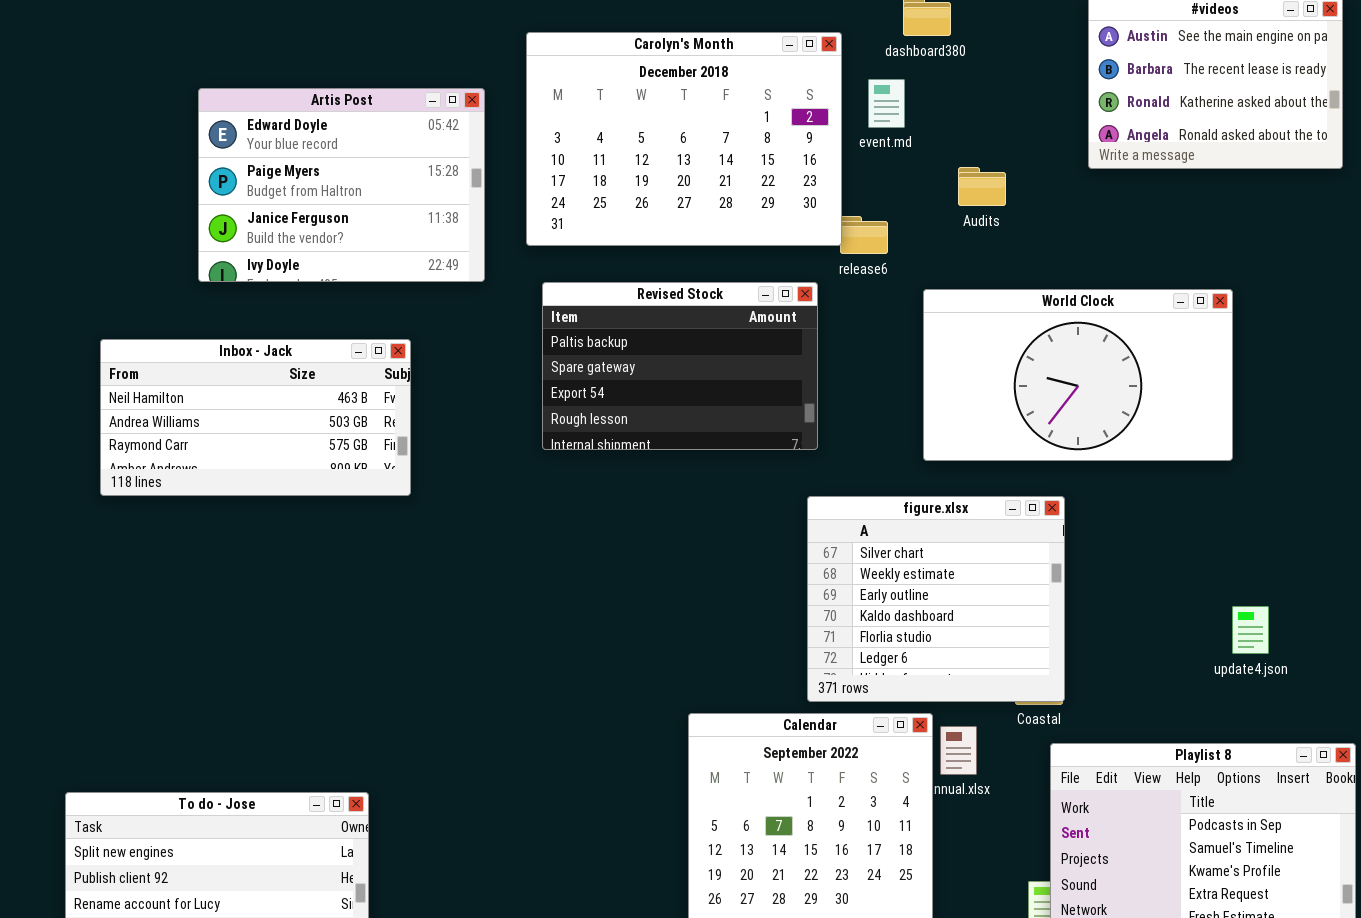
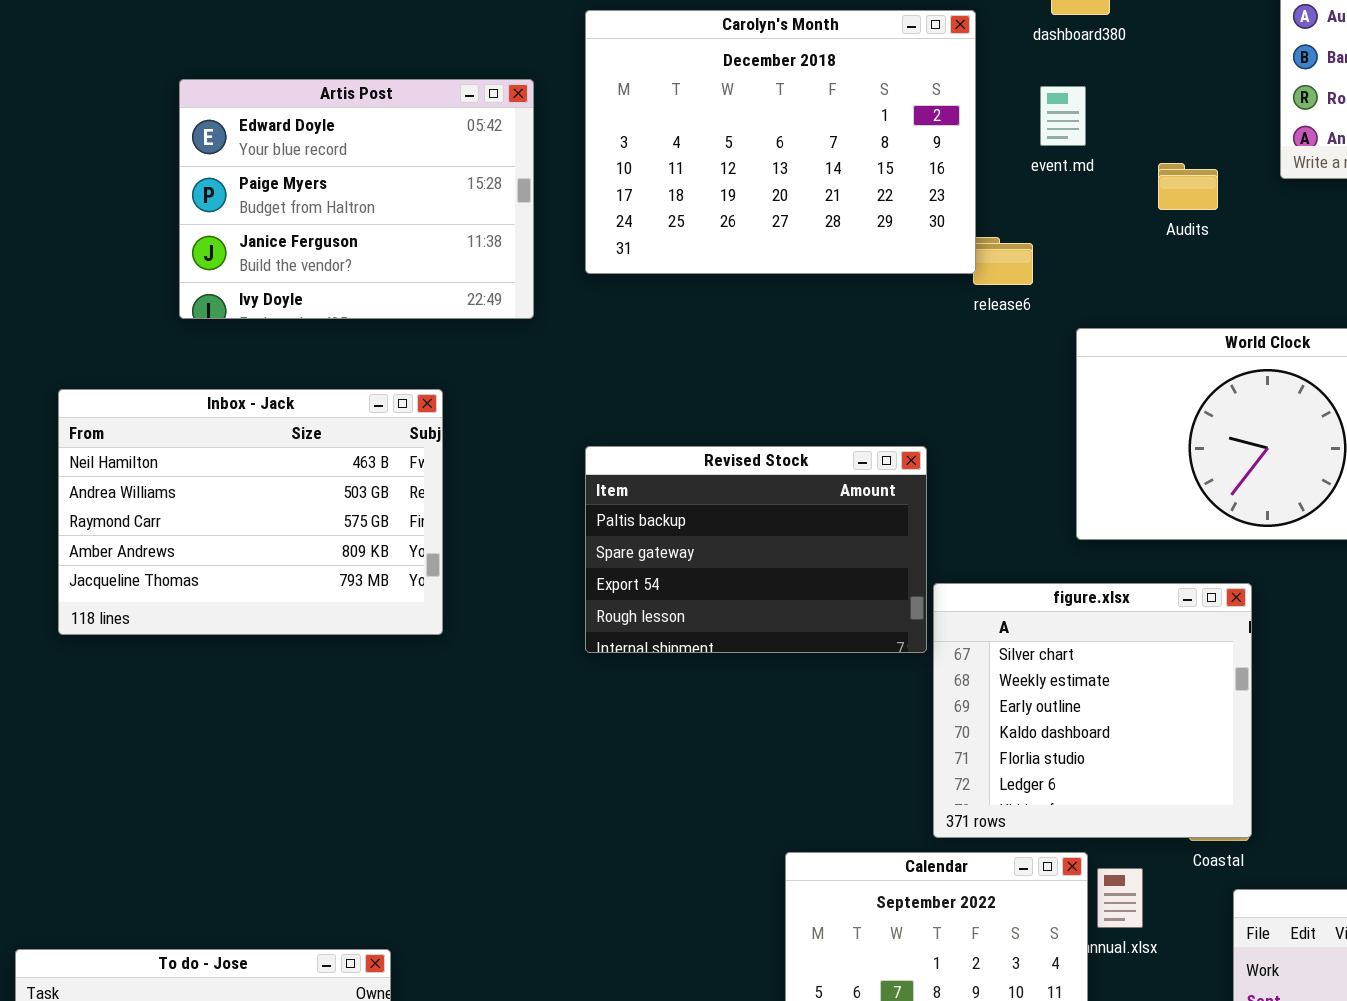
event.md: [868,79,905,128] -> [1040,86,1086,146], moved
Audits: [958,167,1006,206] -> [1158,163,1218,210], moved
Revised Stock: [542,282,818,450] -> [585,446,927,653], moved
Inbox - Jack: [100,339,411,496] -> [58,389,443,635], resized

